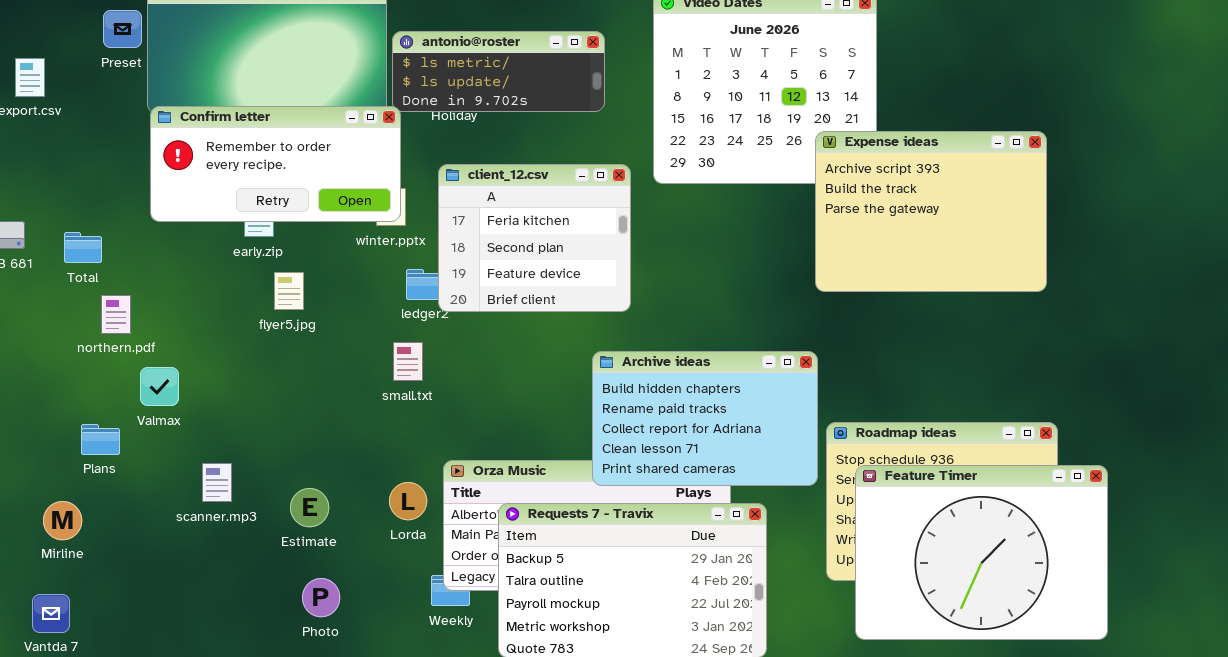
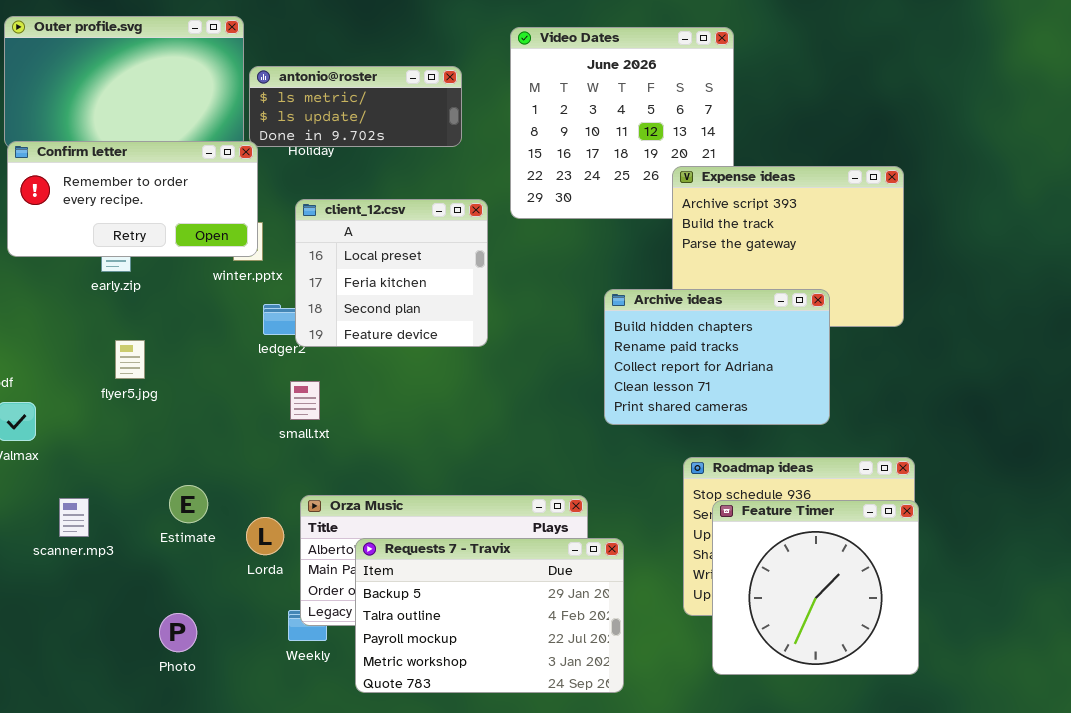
client_12.csv: [438,164,631,312] -> [295,199,488,347], scrolled up 1 row
flyer5.jpg: [274,272,304,310] -> [115,340,145,379], moved
small.txt: [393,342,423,381] -> [290,381,320,420], moved
Archive ideas: [592,351,818,486] -> [604,289,830,425], moved
Feature Timer: [855,465,1108,640] -> [712,500,919,675], resized
Estimate: [290,488,329,527] -> [169,485,208,523], moved

